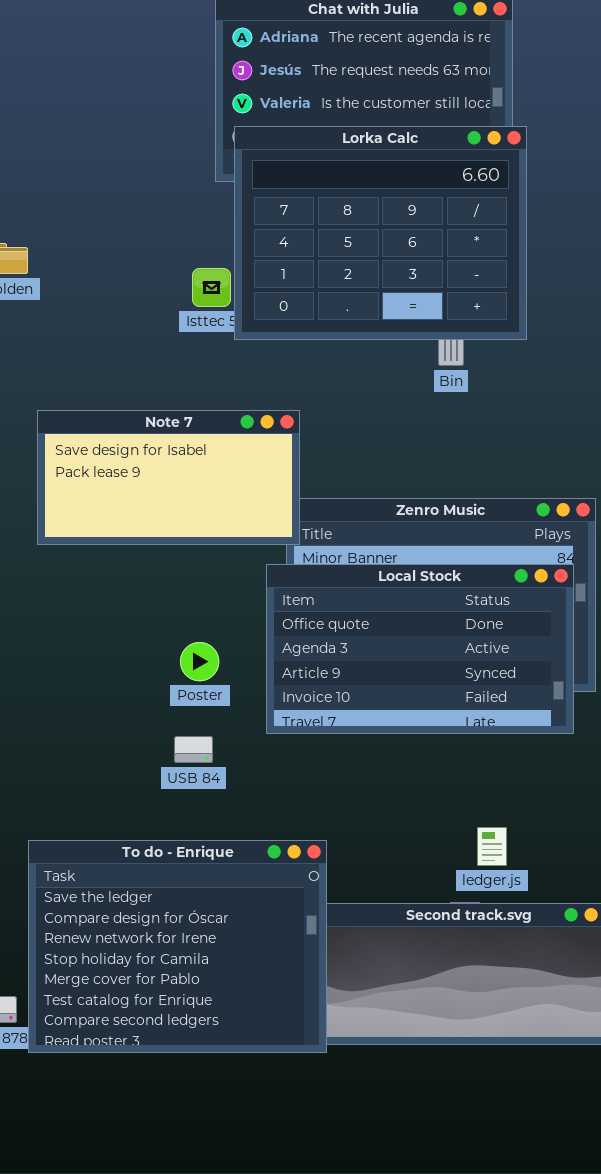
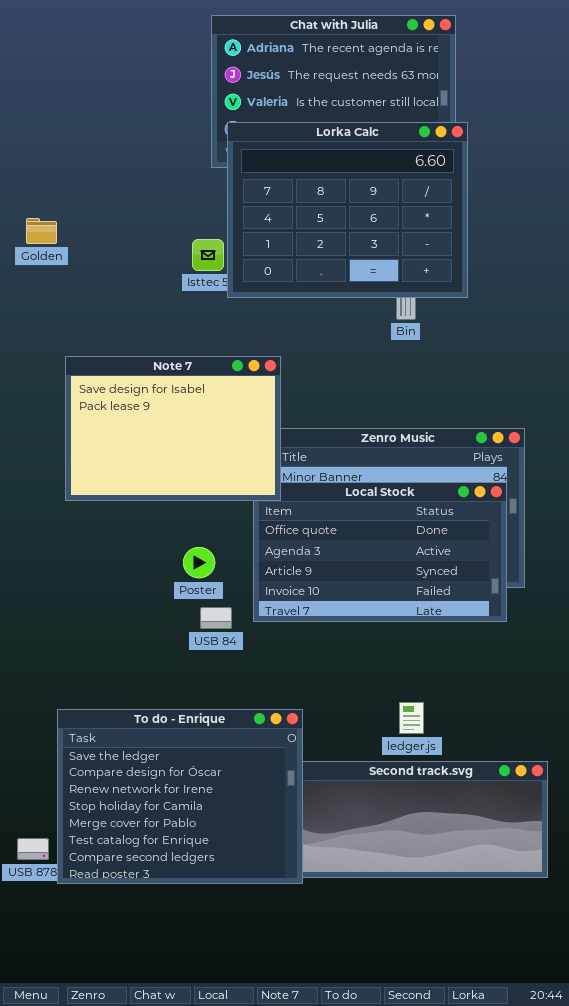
Note 7: [37,410,300,545] -> [65,356,281,501], resized
USB 84: [174,736,213,763] -> [200,607,232,629], moved
ledger.js: [477,827,507,866] -> [399,702,424,734], moved

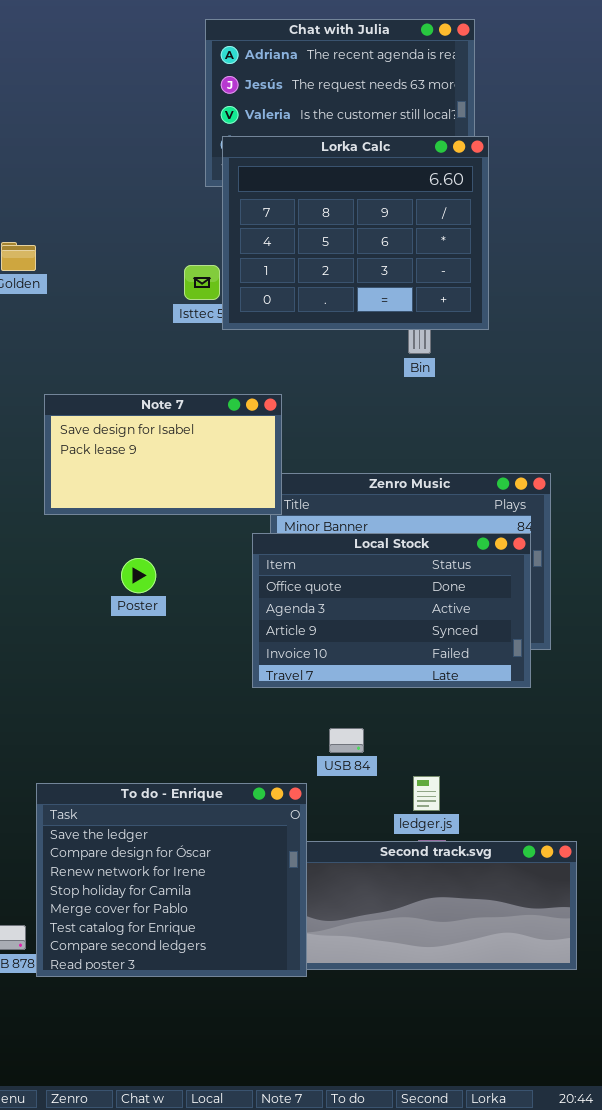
Note 7: [65,356,281,501] -> [44,394,282,515], resized
Poster: [183,547,215,578] -> [121,558,156,593], moved
USB 84: [200,607,232,629] -> [329,728,364,753], moved

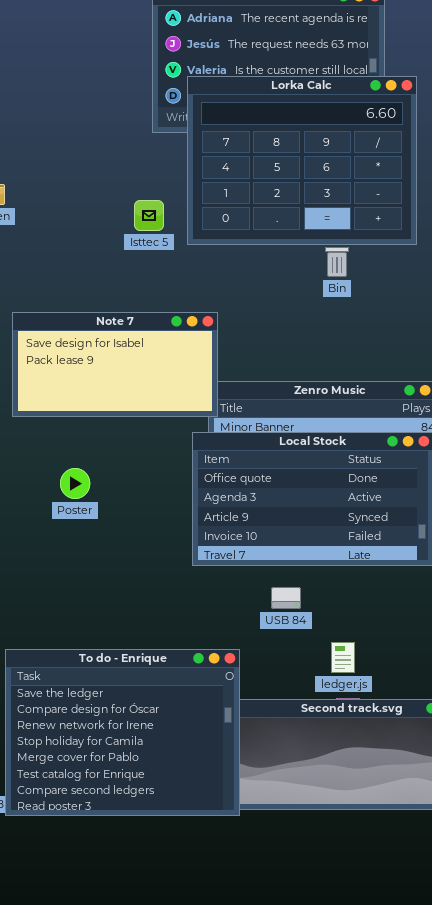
Lorka Calc: [222,136,489,330] -> [187,76,417,245], moved
Poster: [121,558,156,593] -> [60,468,90,499], moved
USB 84: [329,728,364,753] -> [271,587,301,609], moved

